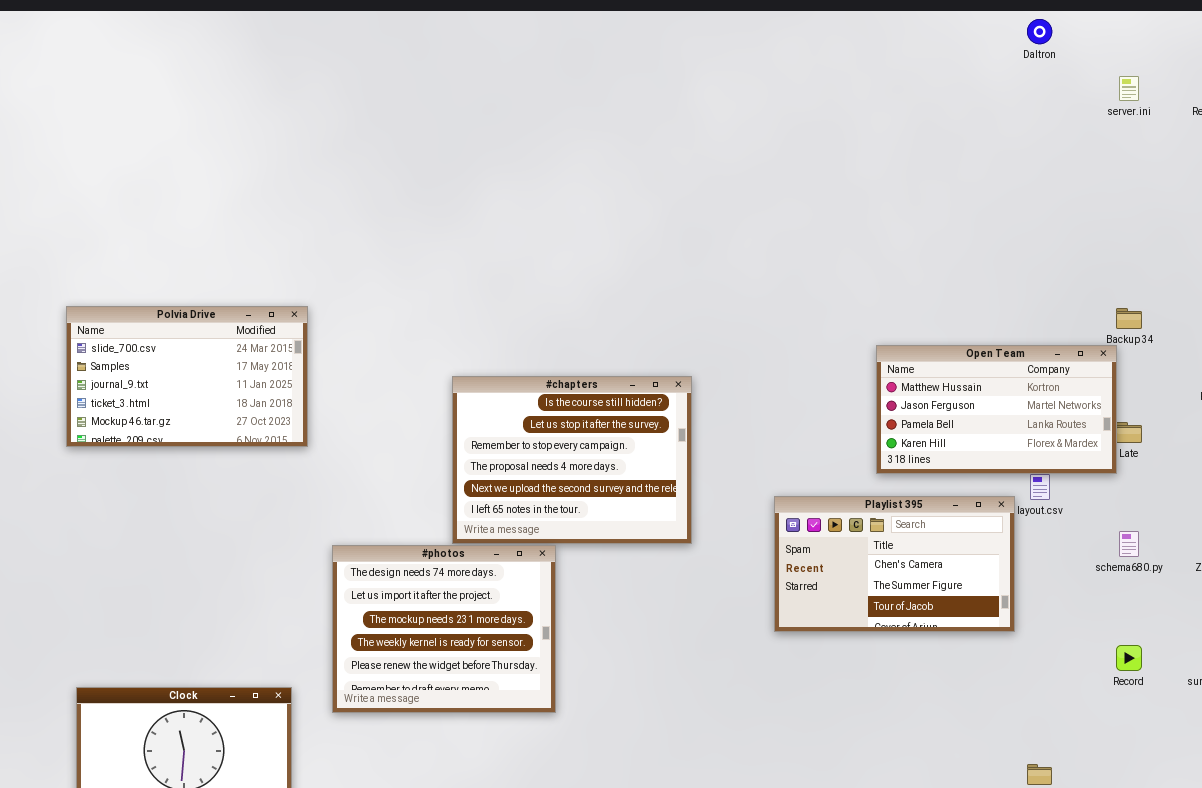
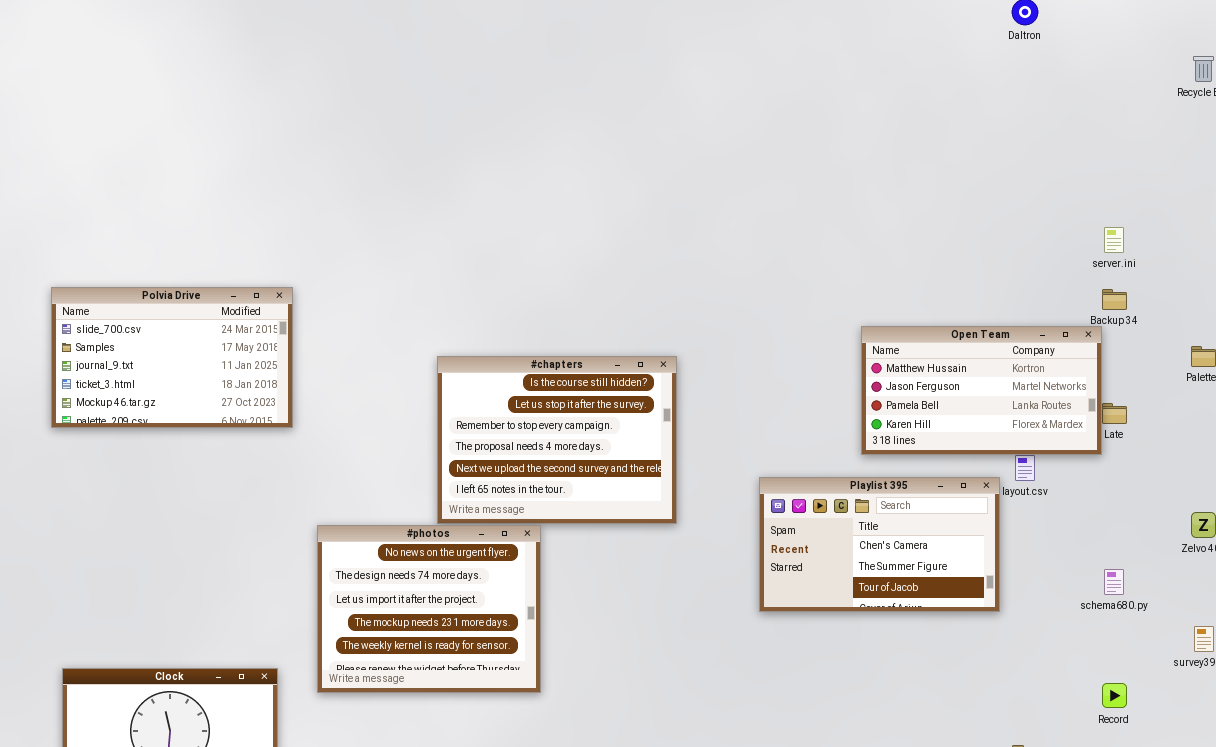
server.ini: [1119,76,1139,101] -> [1104,227,1124,253], moved
schema680.py: [1119,531,1139,557] -> [1104,569,1124,595], moved
#photos: [332,545,556,713] -> [317,525,541,693], scrolled up 1 row
Record: [1116,645,1142,671] -> [1102,683,1127,708], moved

